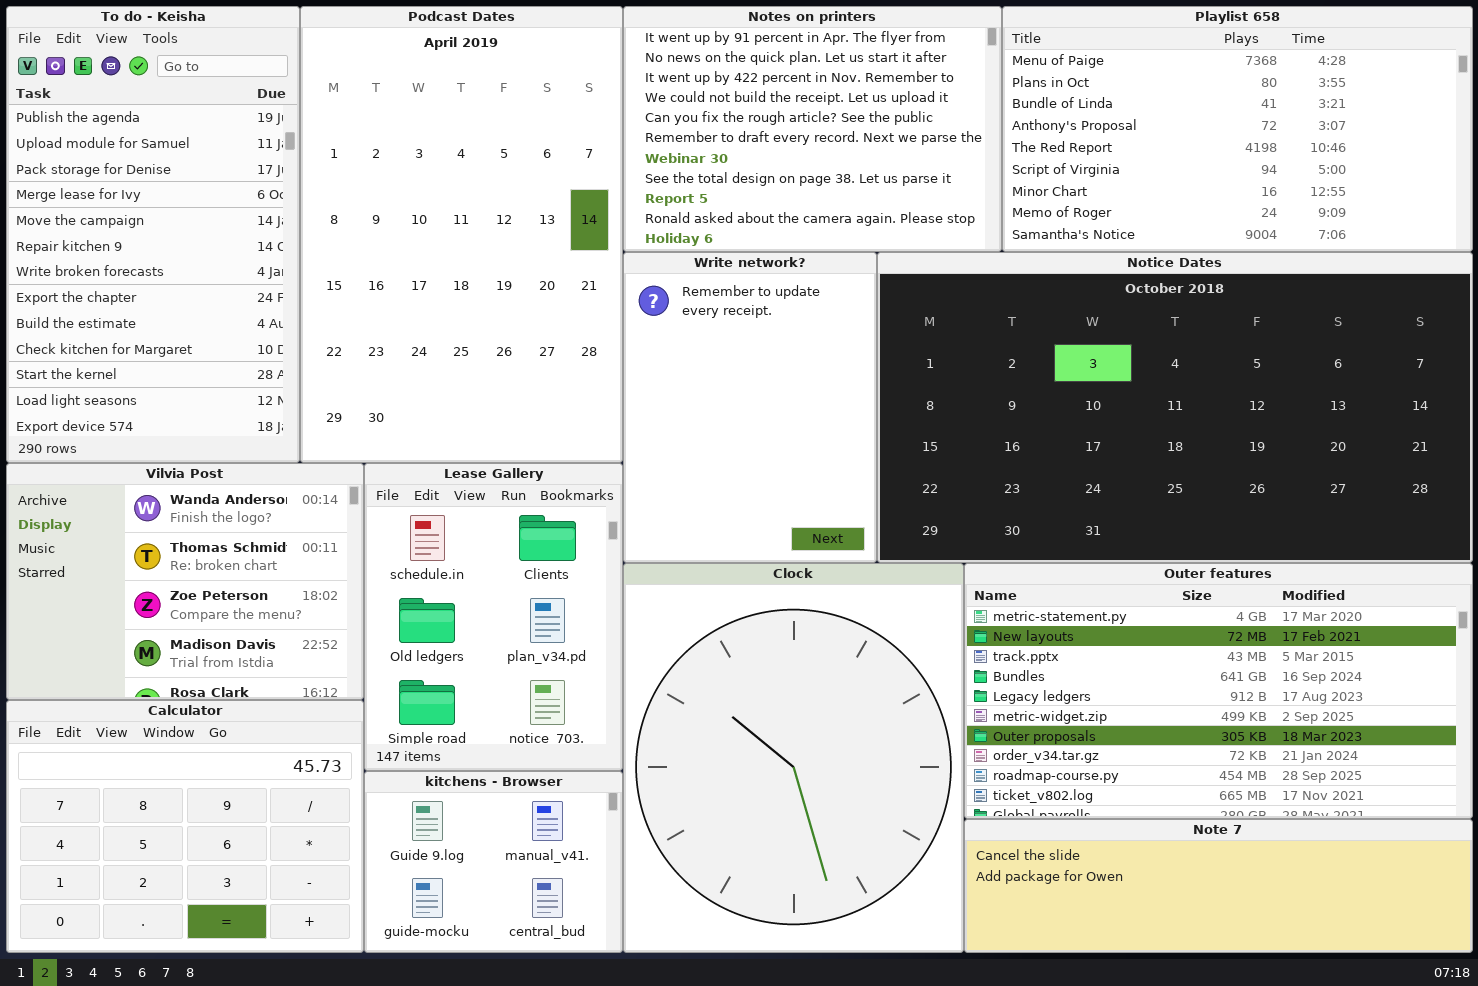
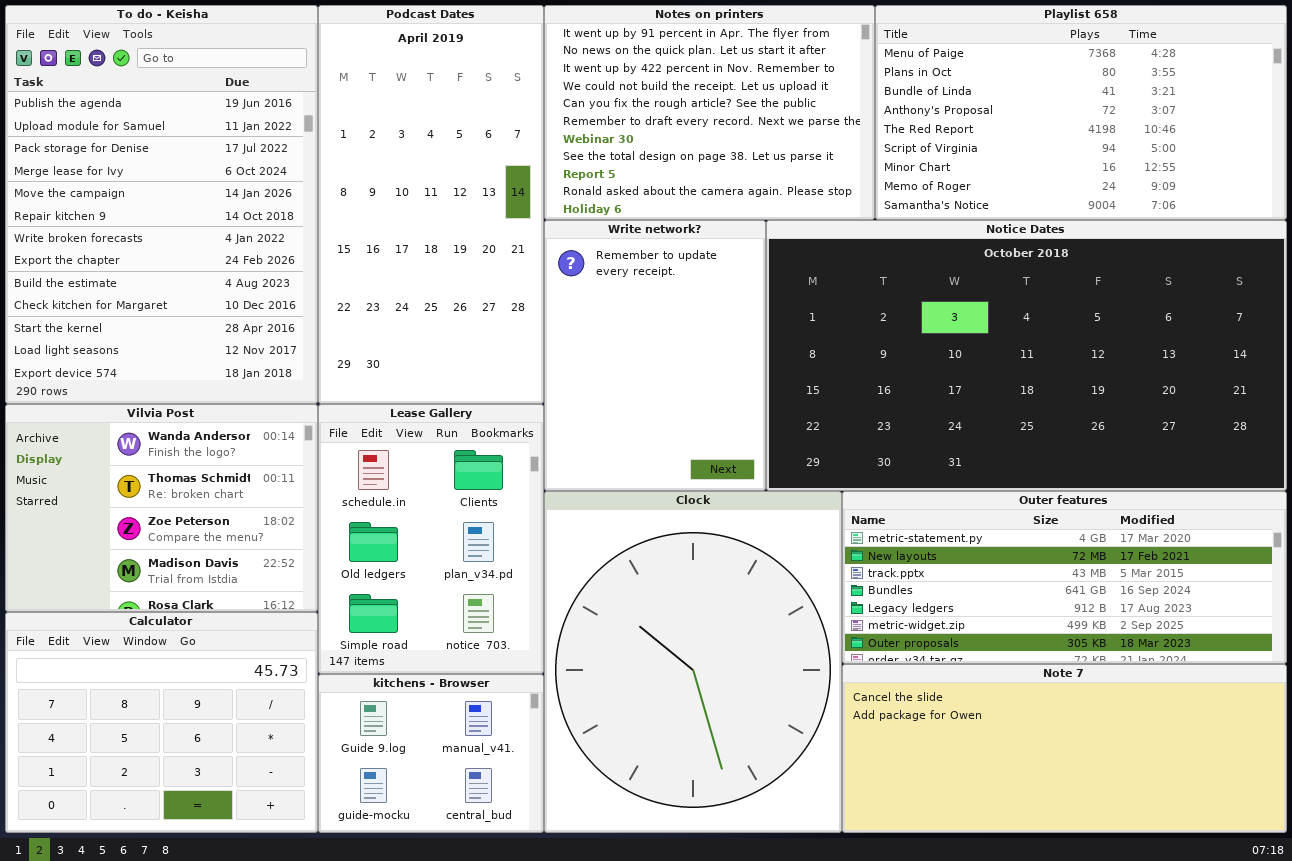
To do - Keisha: [6,6,300,463] -> [5,5,318,404], resized
Podcast Dates: [300,6,623,463] -> [318,5,544,404], resized
Outer features: [964,563,1473,819] -> [842,491,1287,664], resized
Note 7: [964,819,1473,953] -> [842,664,1287,833], resized

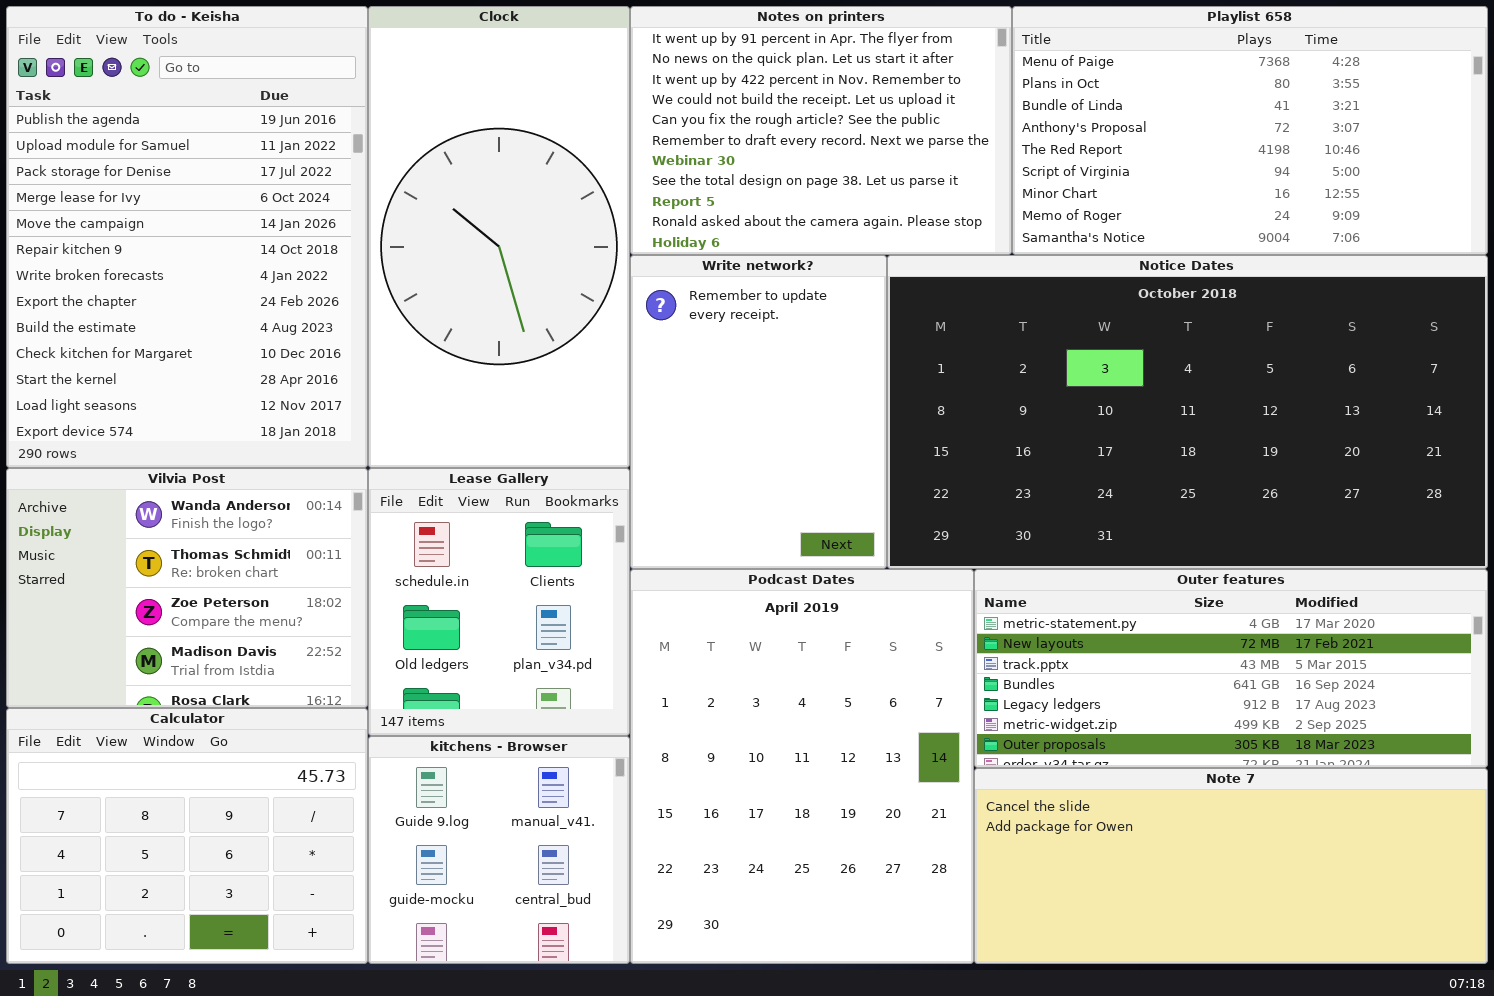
Podcast Dates: [318,5,544,404] -> [630,569,974,964], moved, resized
Lease Gallery: [318,404,544,674] -> [368,468,630,736], resized
Clock: [544,491,842,833] -> [368,6,630,468], moved, resized
kitchens - Browser: [318,674,544,833] -> [368,736,630,964], resized

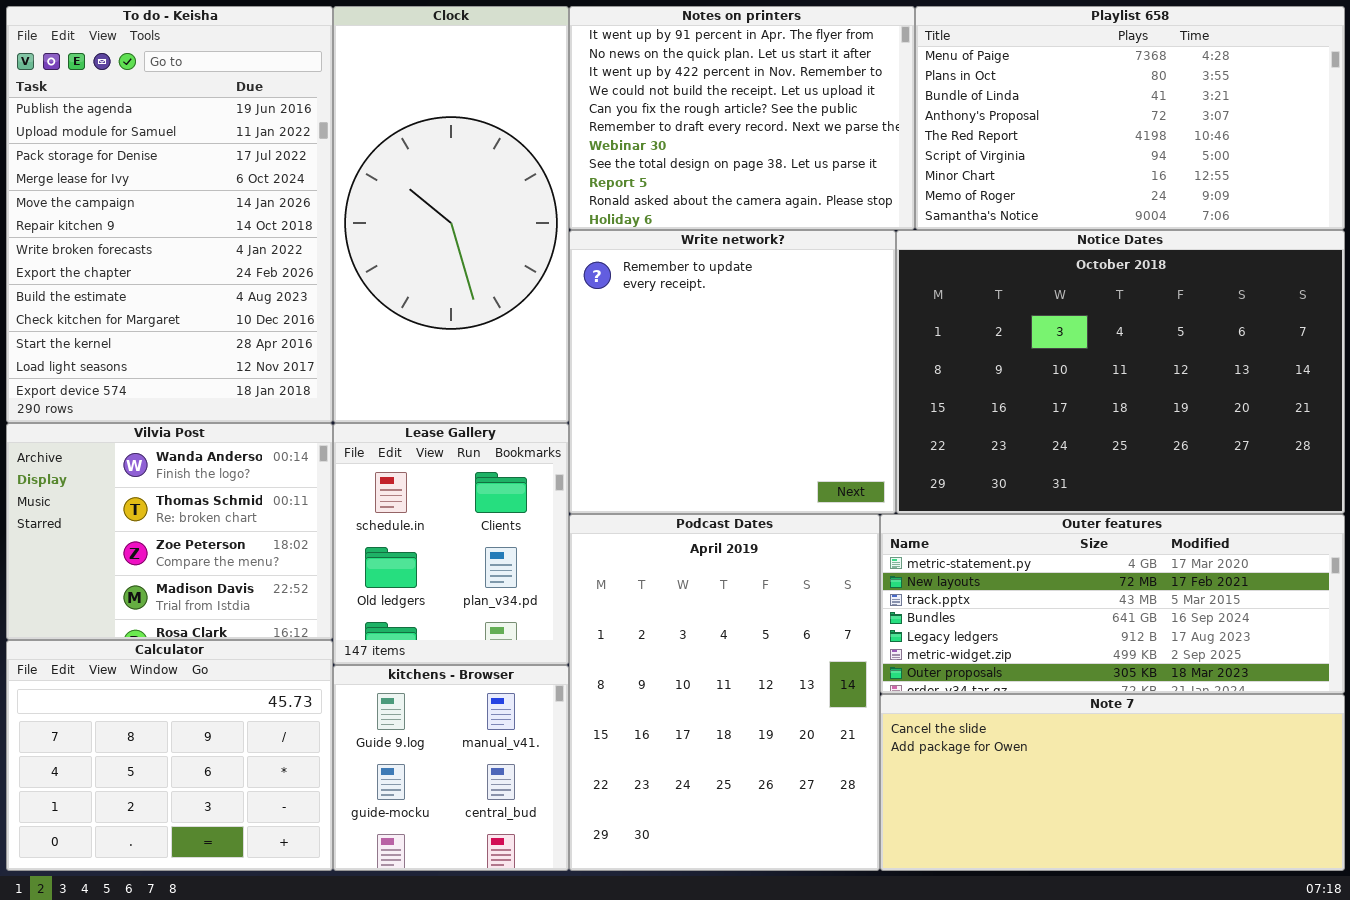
Write network?: [630,255,887,569] -> [569,230,896,514], resized
Notice Dates: [887,255,1488,569] -> [896,230,1345,514], resized

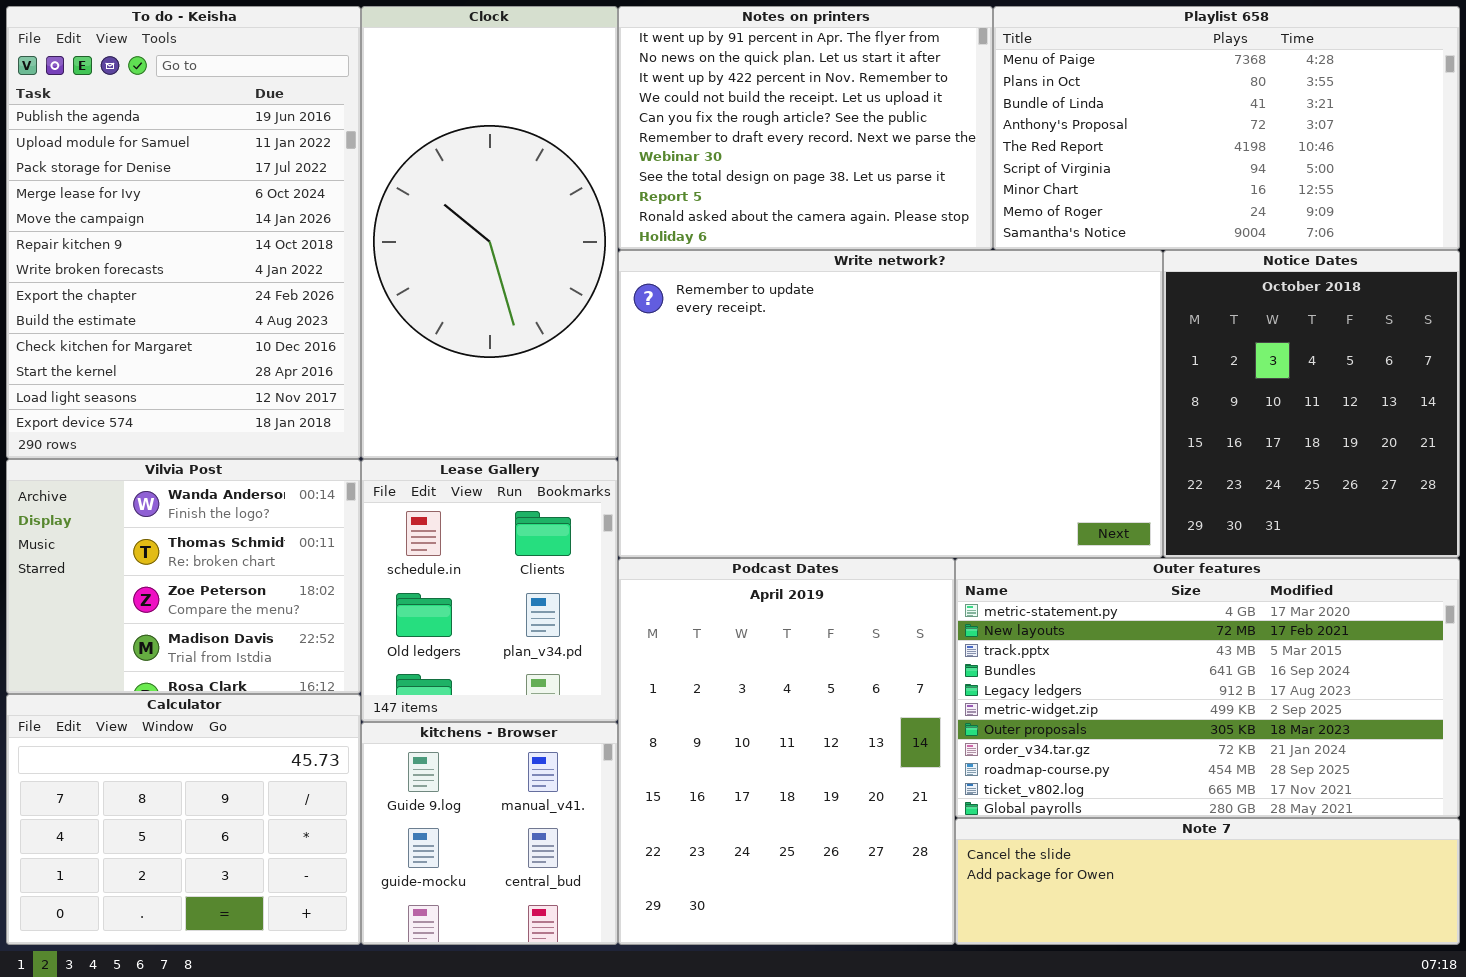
Write network?: [569,230,896,514] -> [618,250,1163,558], resized
Notice Dates: [896,230,1345,514] -> [1163,250,1460,558], resized
Outer features: [880,514,1345,694] -> [955,558,1460,818], resized
Note 7: [880,694,1345,871] -> [955,818,1460,945], resized

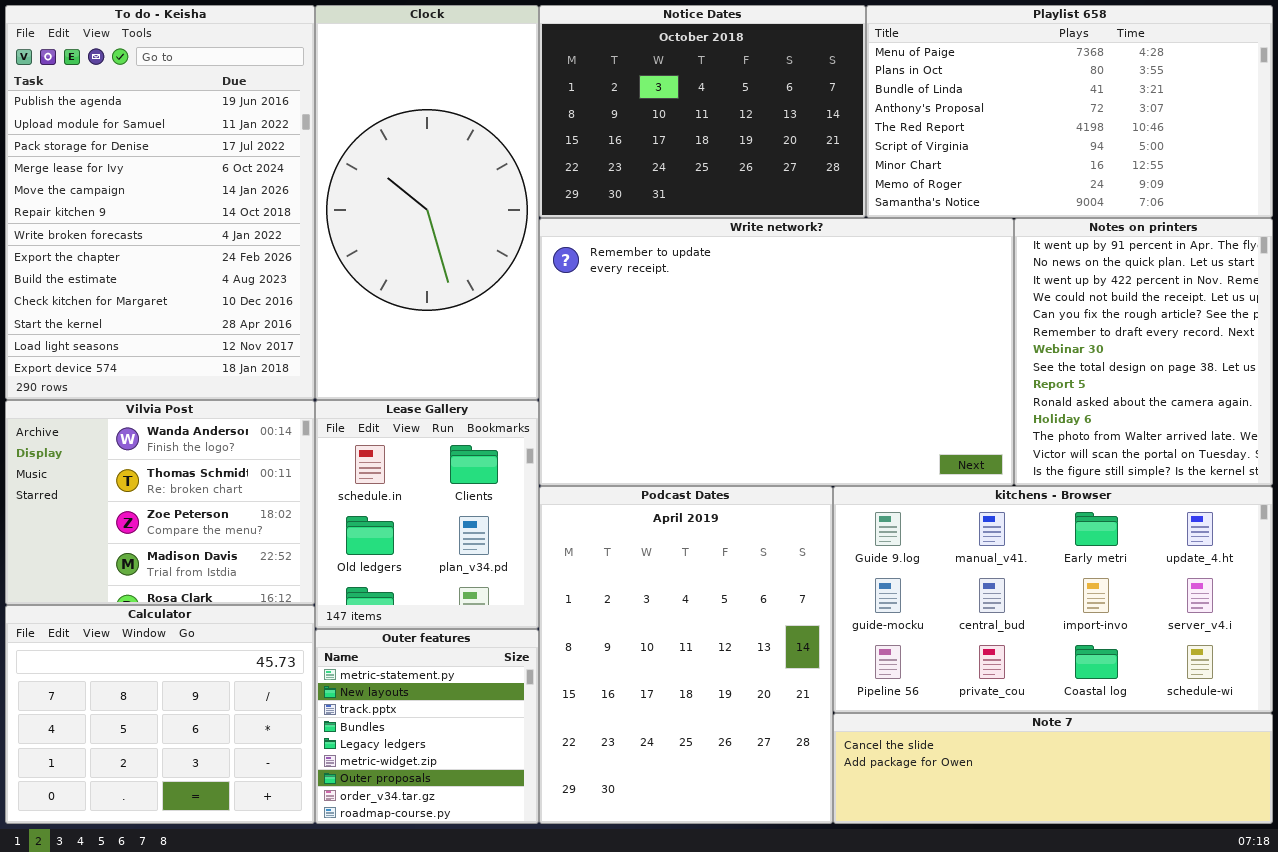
Notes on printers: [618,6,993,250] -> [1014,218,1273,486], moved, resized
Notice Dates: [1163,250,1460,558] -> [539,5,866,218], moved, resized
Outer features: [955,558,1460,818] -> [315,629,539,824], moved, resized
kitchens - Browser: [361,722,618,945] -> [833,486,1273,713], moved, resized

